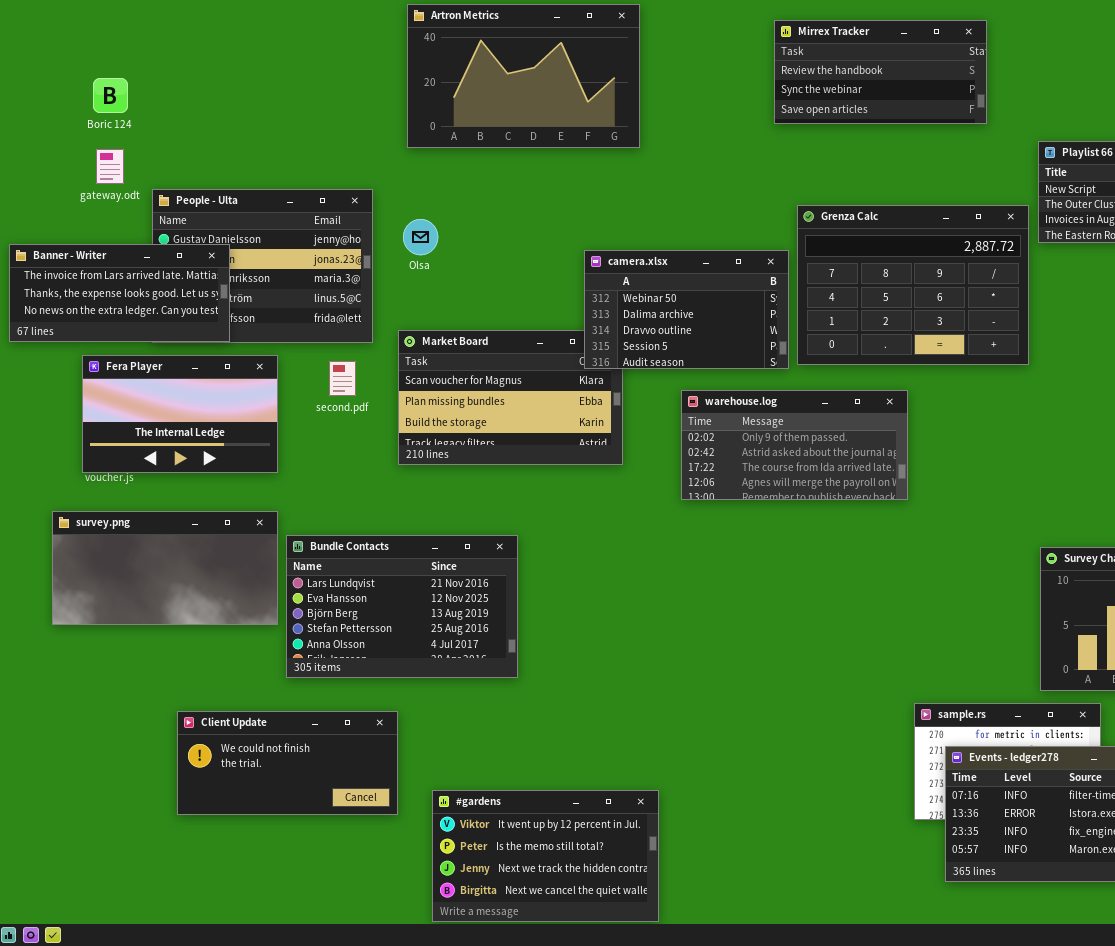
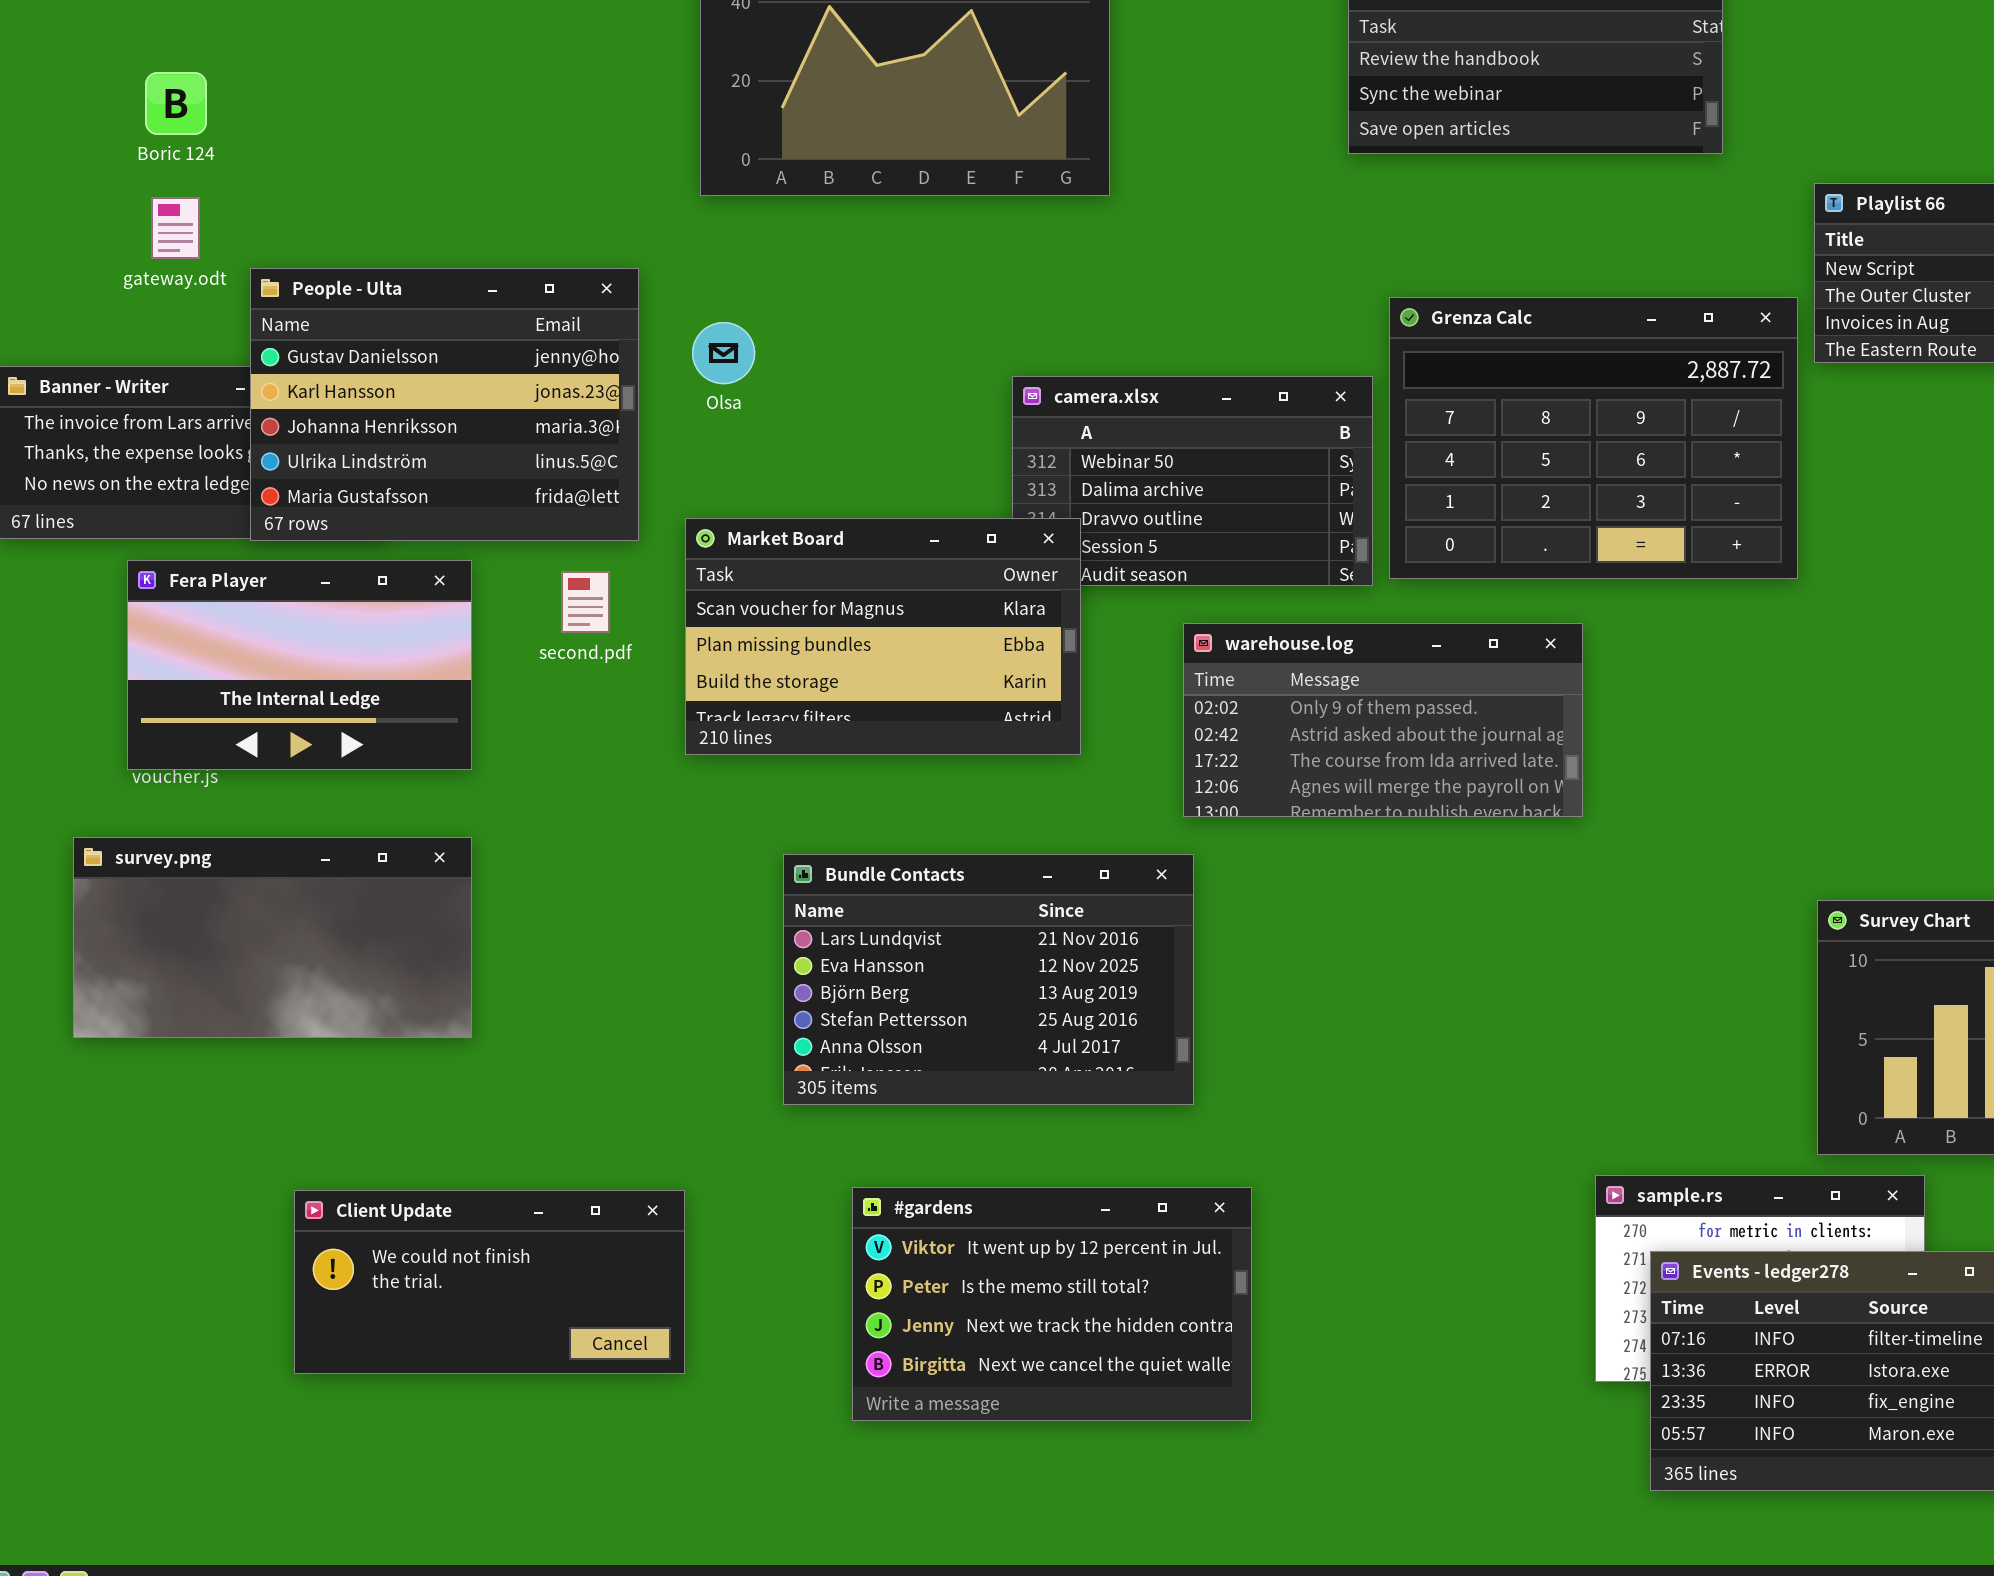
People - Ulta: [152,189,373,343] -> [250,268,639,541], raised
Market Board: [398,330,623,465] -> [685,518,1081,755], raised
Bundle Contacts: [286,535,518,678] -> [783,854,1194,1105], moved
#gardens: [432,790,659,922] -> [852,1187,1252,1421], moved

